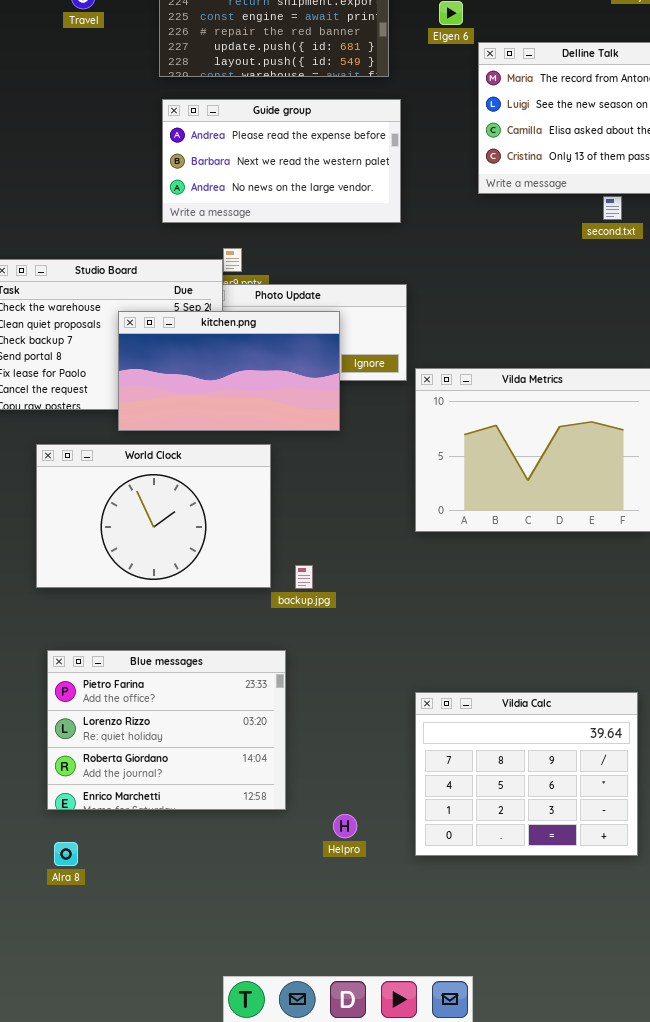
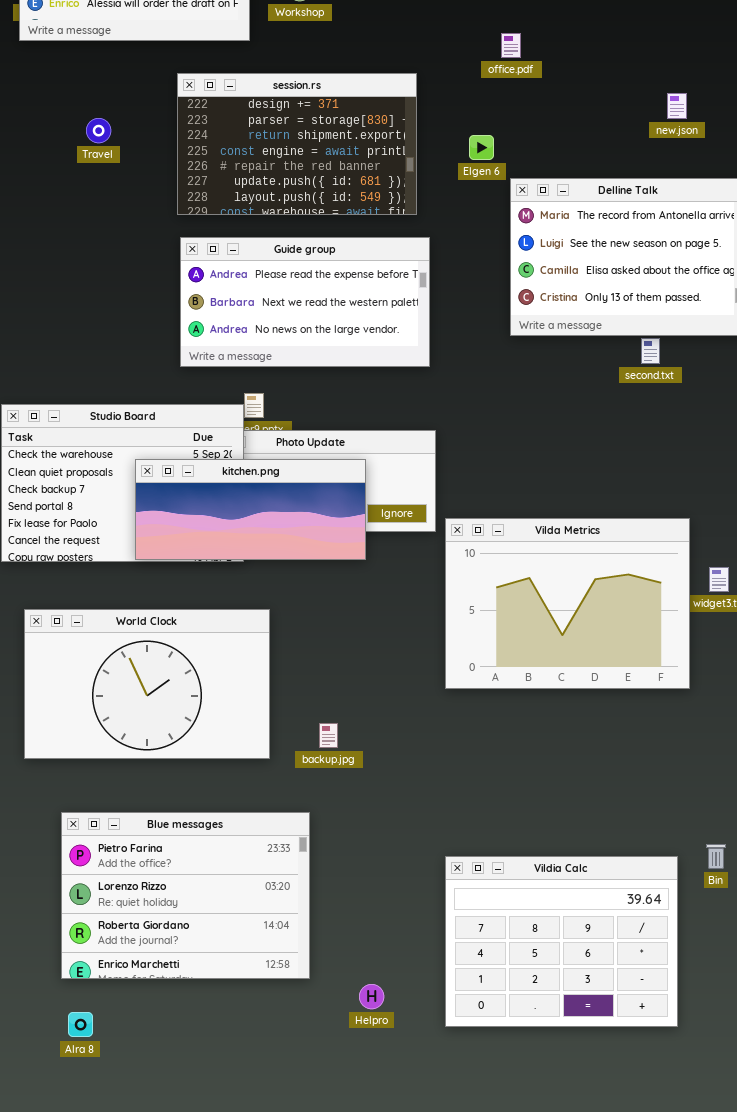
kitchen.png: [118,311,340,431] -> [135,459,366,560], resized
World Clock: [36,444,271,588] -> [24,609,270,759], moved

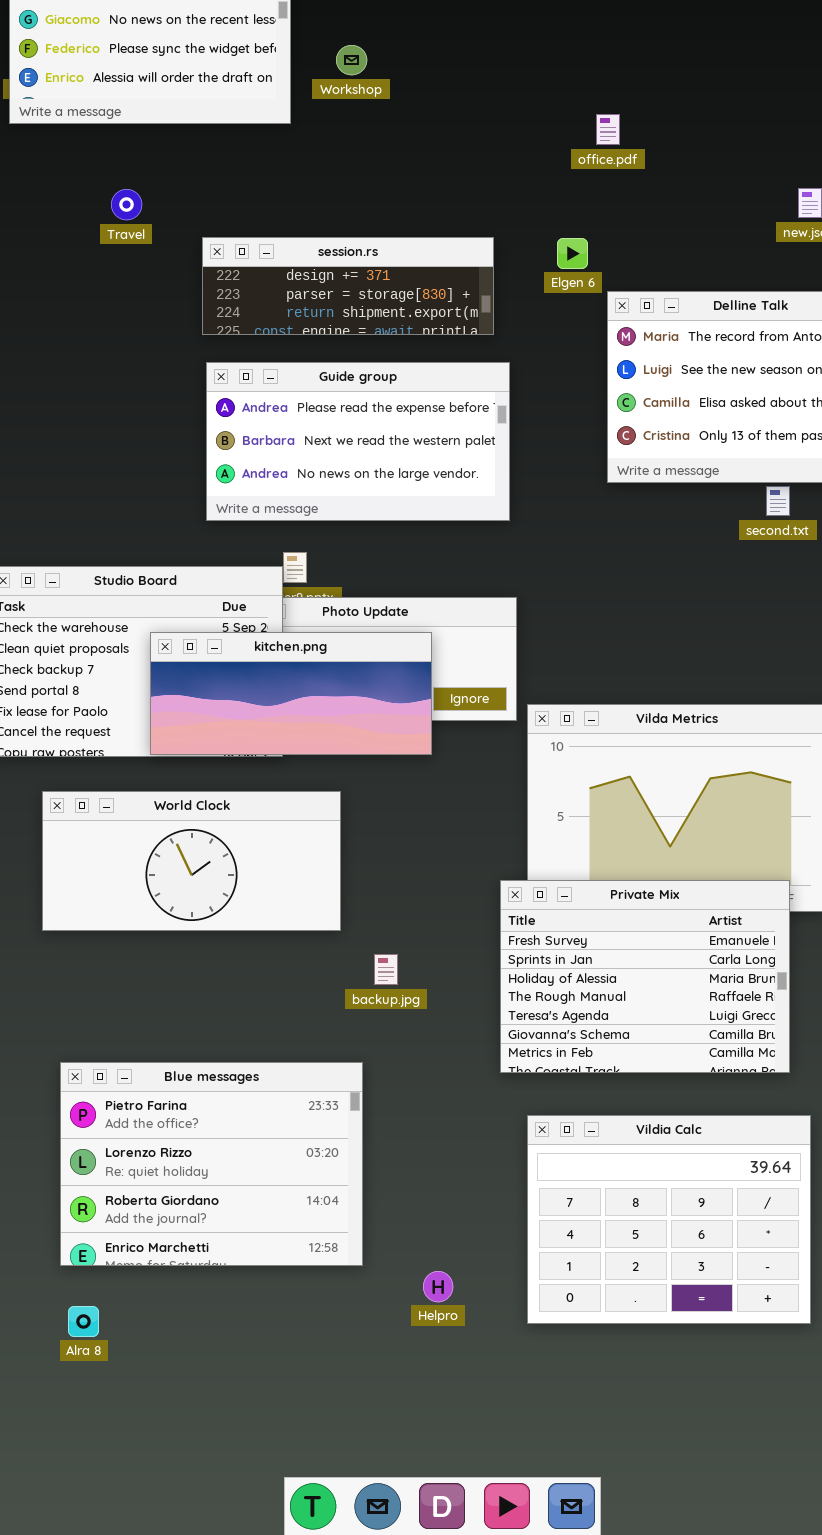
session.rs: [177,73,417,215] -> [202,237,494,335], resized
Travel: [86,118,111,143] -> [111,189,142,220], moved
World Clock: [24,609,270,759] -> [42,791,341,931], moved, resized
Private Mix: none -> [500,880,790,1073], opened

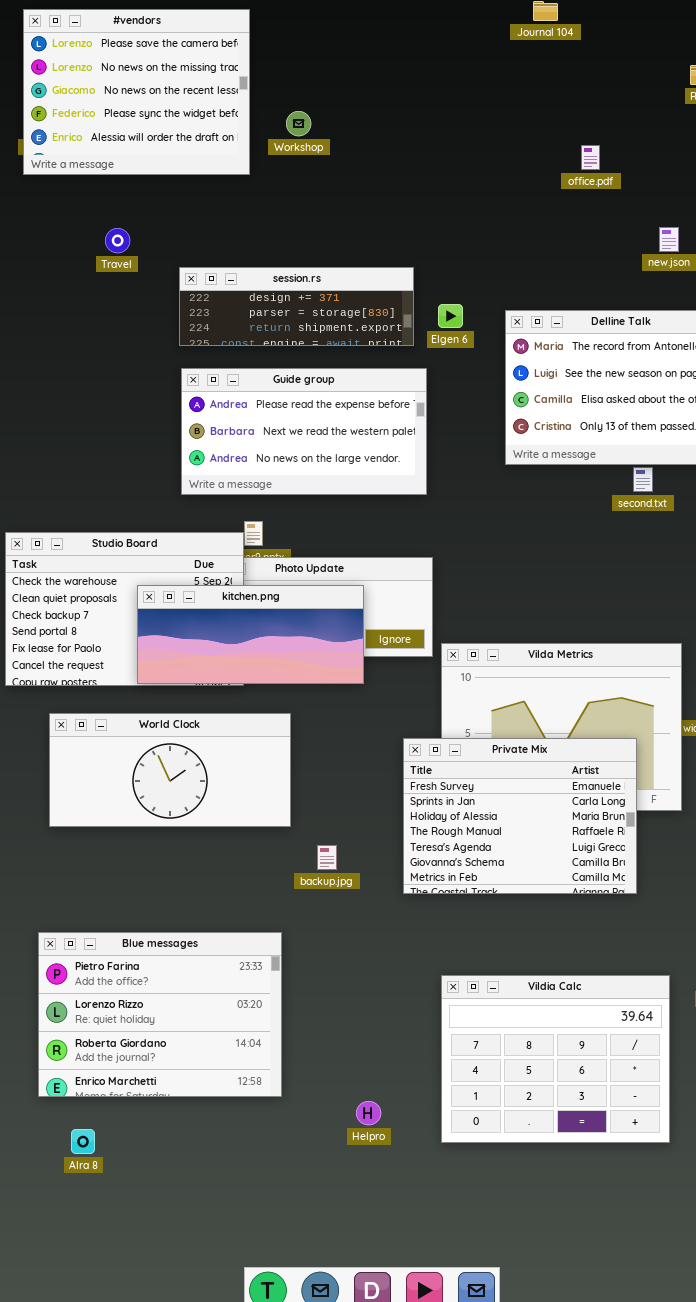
office.pdf: [596,114,620,145] -> [581,145,600,170], moved
Elgen 6: [557,238,588,269] -> [438,304,463,328], moved
Private Mix: [500,880,790,1073] -> [403,738,637,894], moved
Blue messages: [60,1062,363,1266] -> [38,932,282,1097], moved

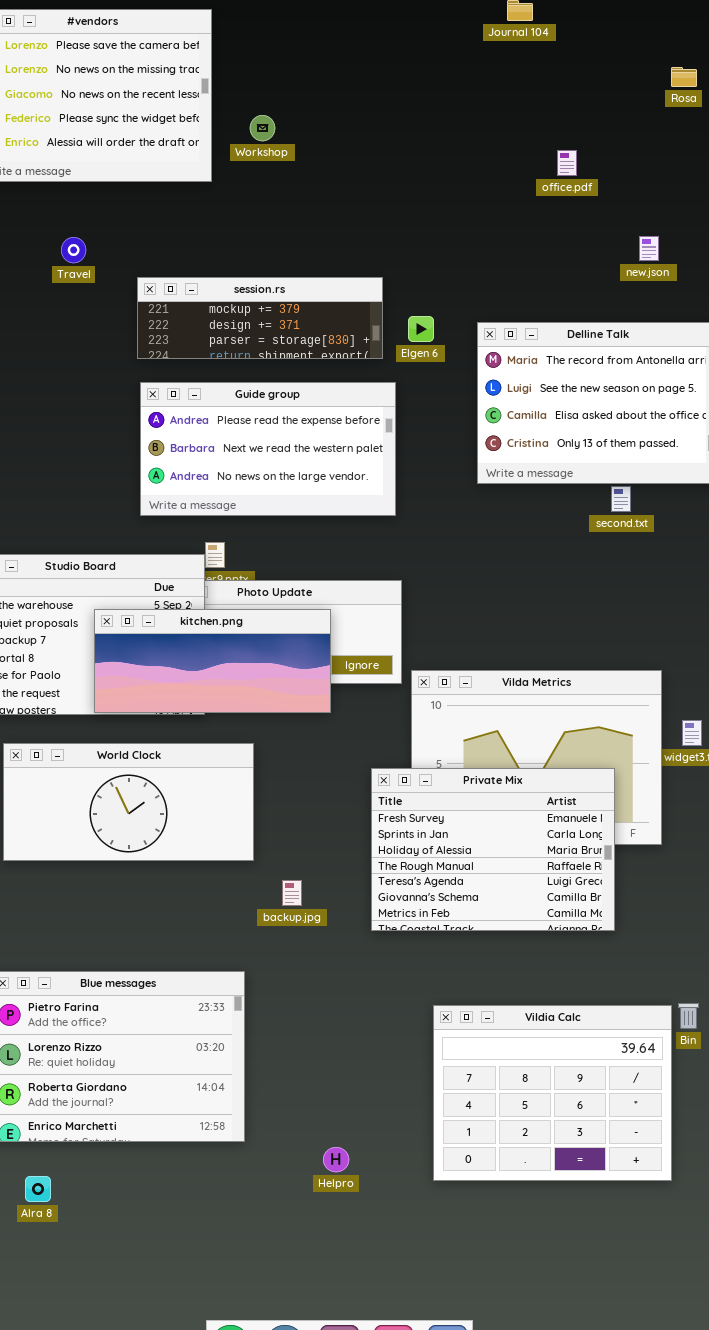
session.rs: [179,267,414,346] -> [137,277,383,359], scrolled up 1 row
Vildia Calc: [441,975,670,1143] -> [433,1005,672,1181], moved

